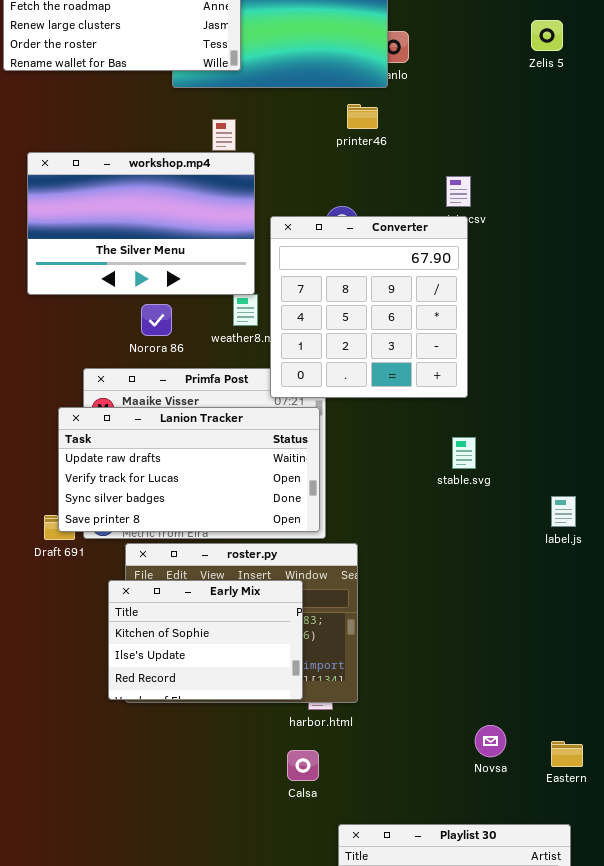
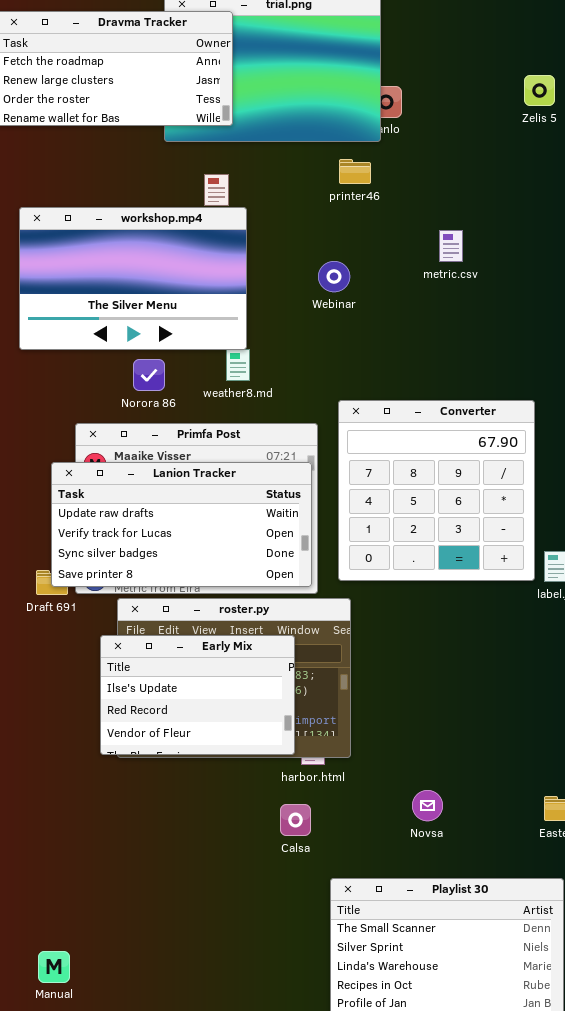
Converter: [270,216,468,398] -> [338,400,535,581], moved
Early Mix: [108,580,303,700] -> [100,635,295,755], scrolled down 1 row
Novsa: [475,725,506,757] -> [412,790,443,821], moved

